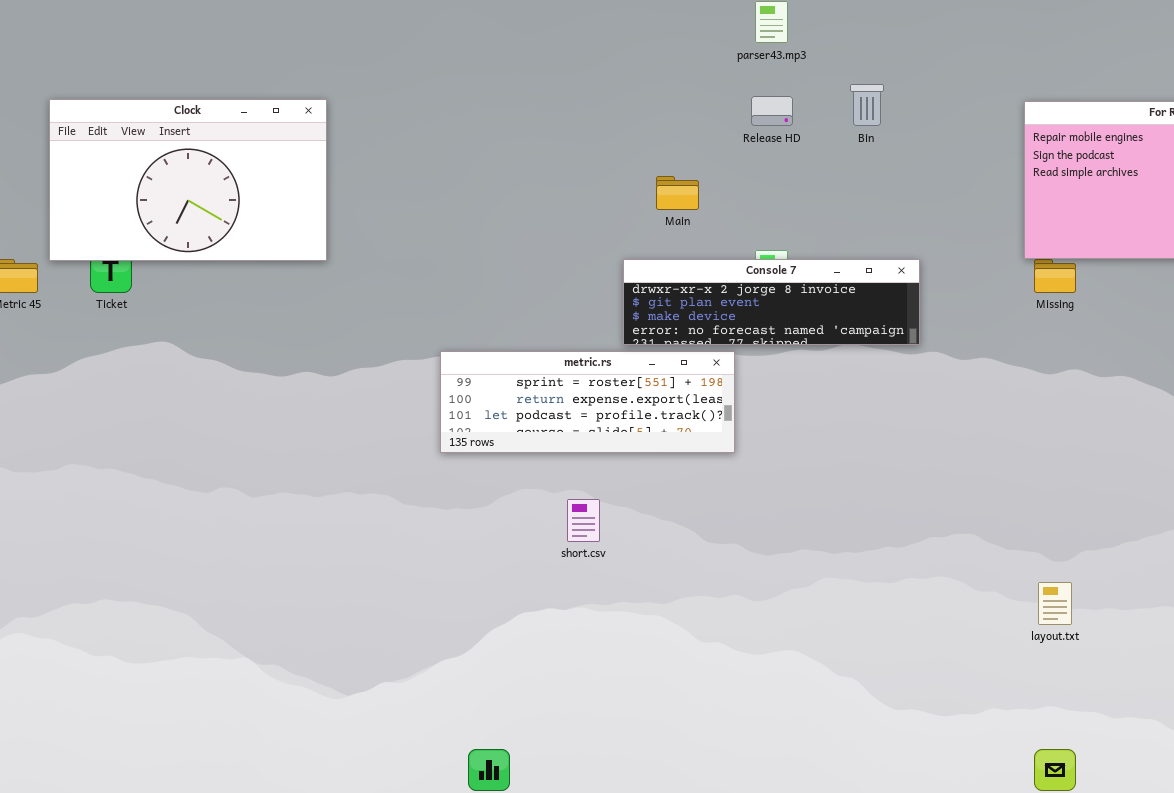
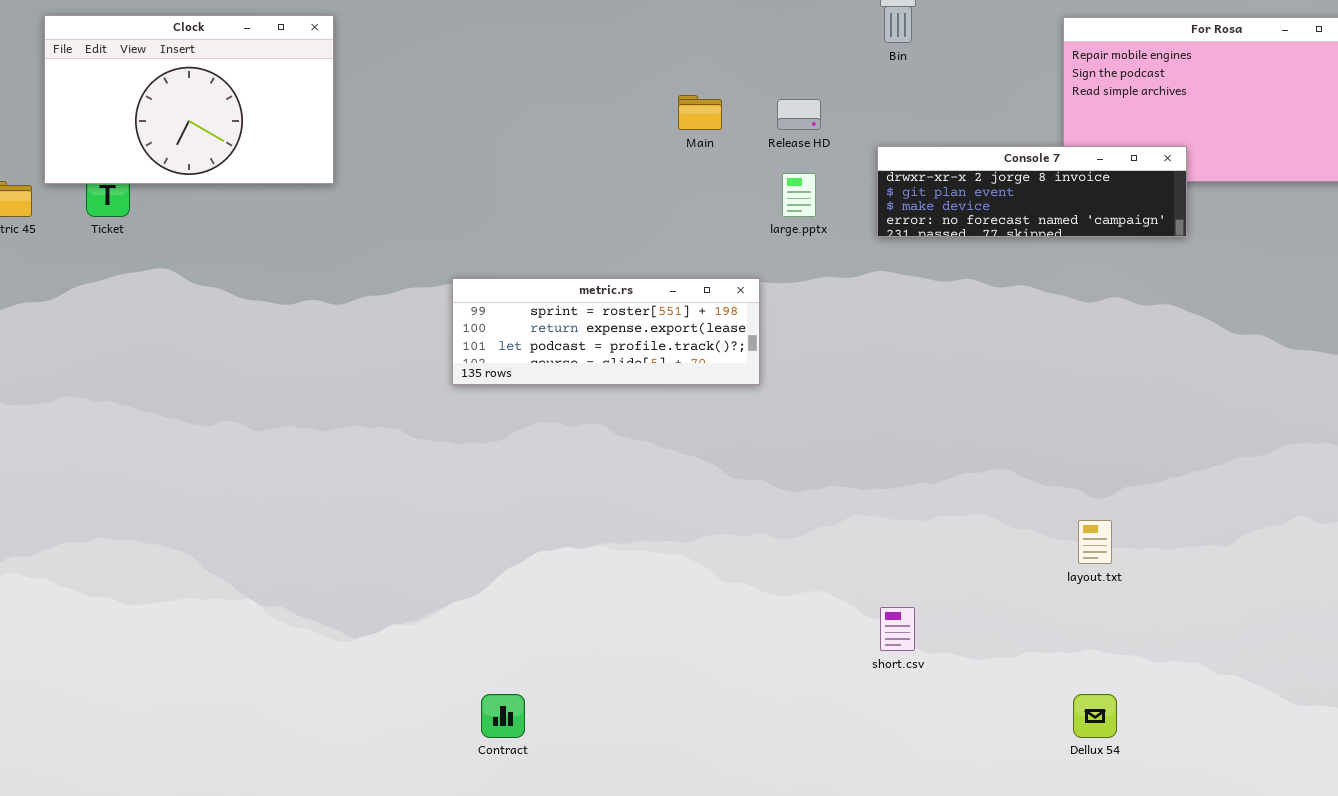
Release HD: [751,96,793,126] -> [777,99,821,130], moved
Console 7: [623,259,920,345] -> [877,146,1187,237], moved
short.csv: [567,499,600,542] -> [880,607,915,651], moved

